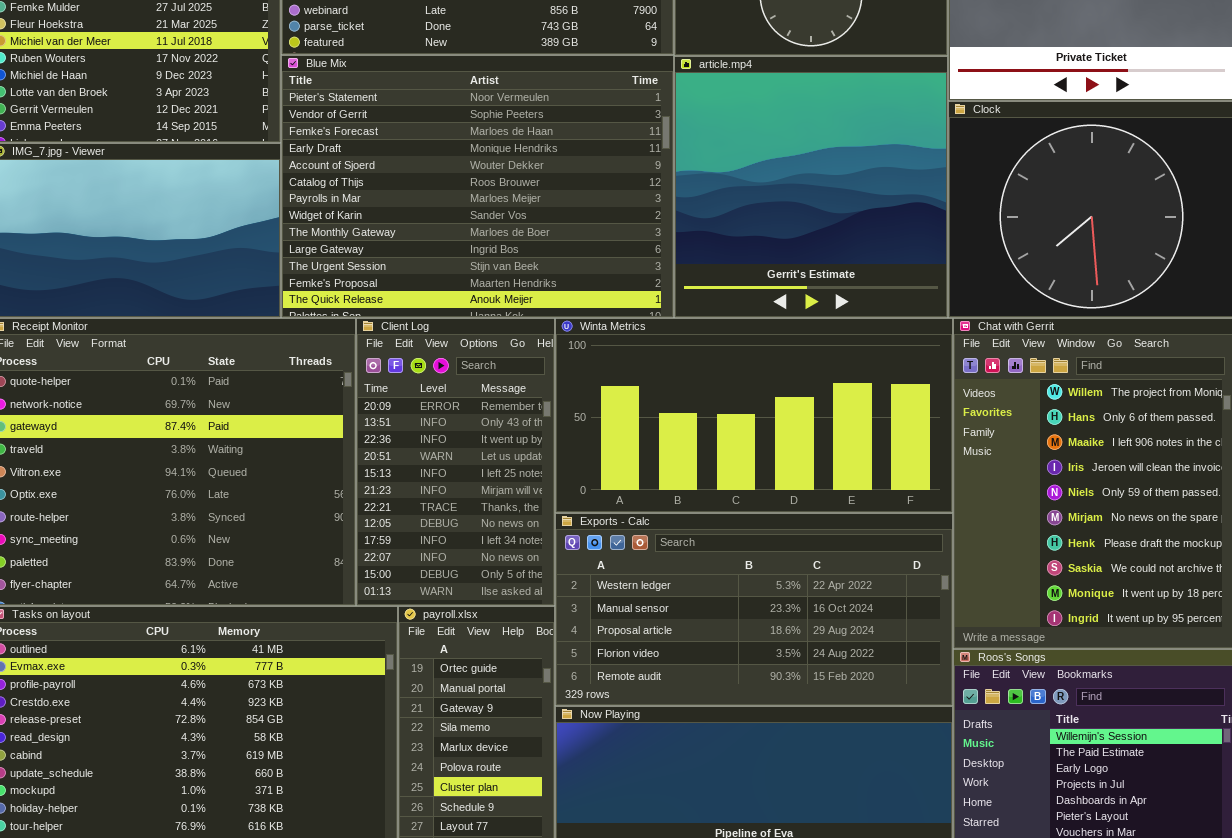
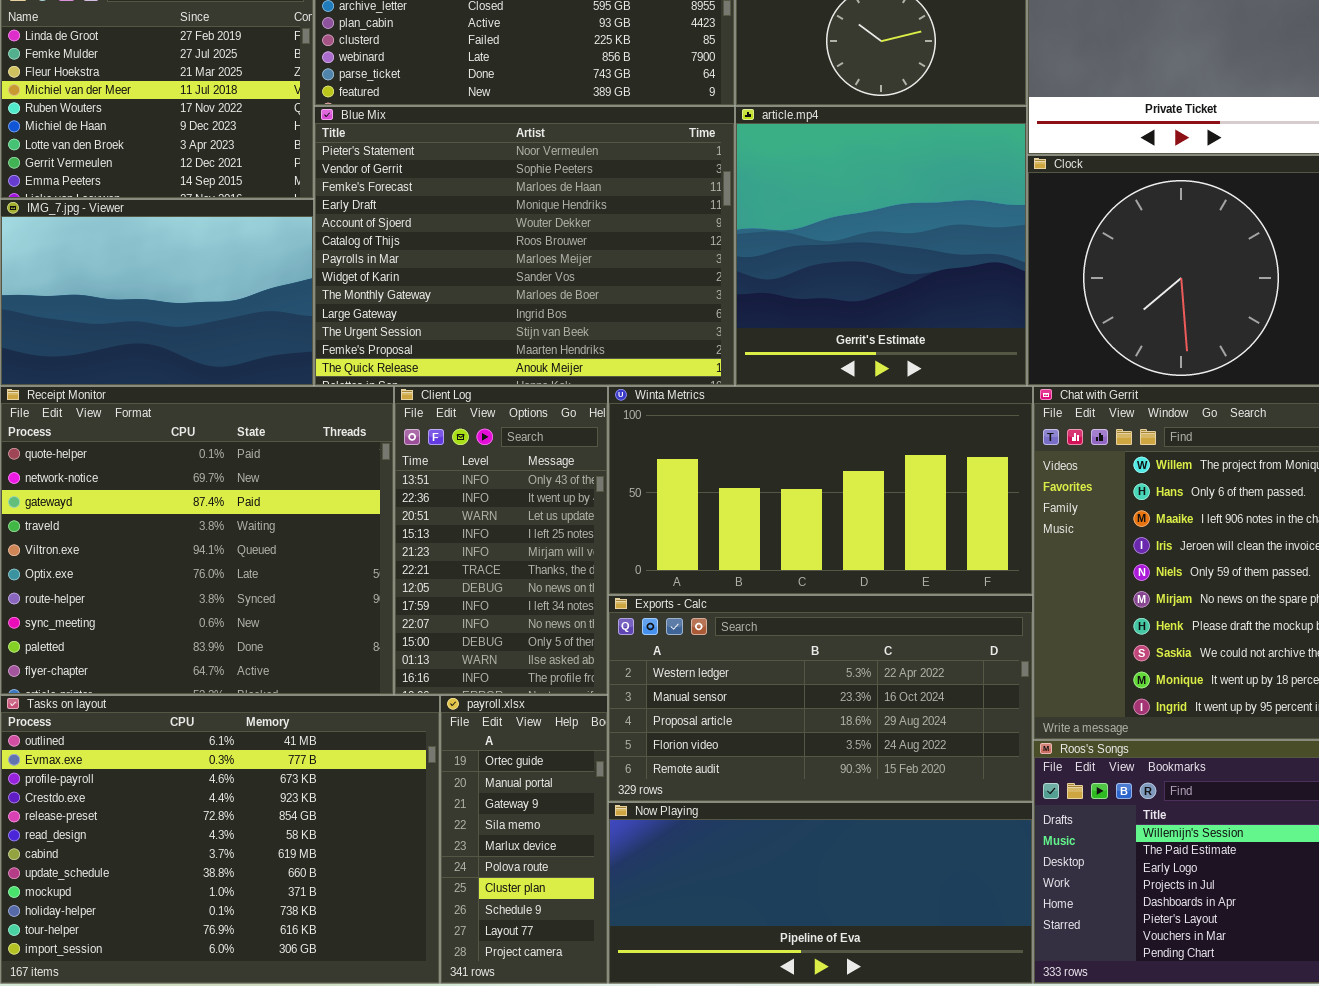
Client Log: [356,318,555,606] -> [394,386,608,695], scrolled down 1 row

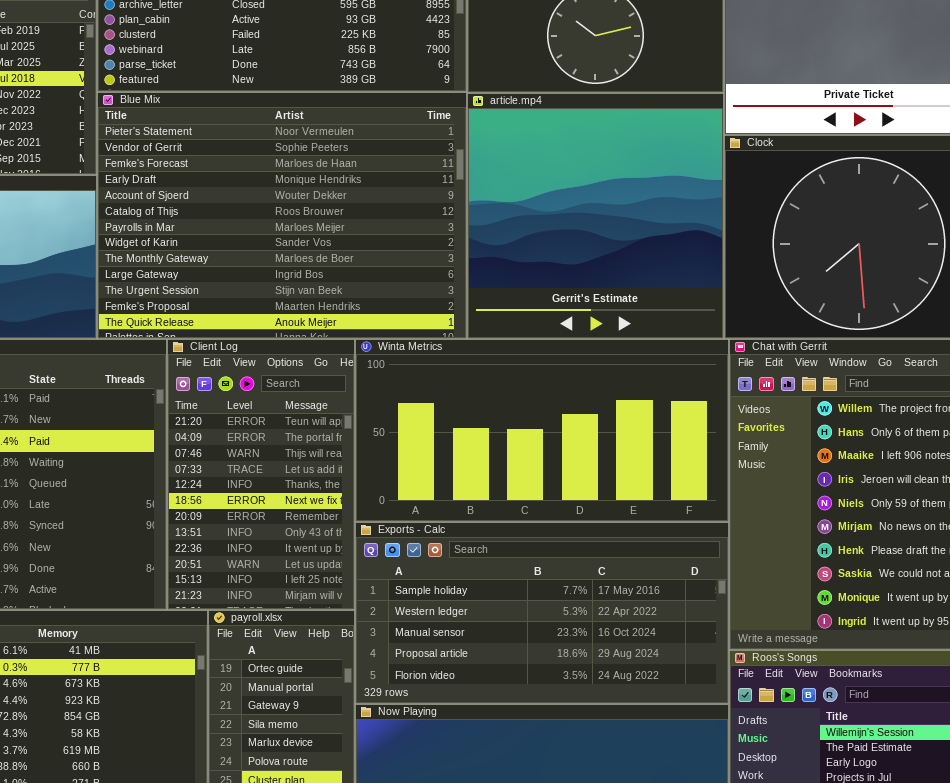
Client Log: [394,386,608,695] -> [167,339,355,610], scrolled up 7 rows
Exports - Calc: [608,595,1033,802] -> [355,522,729,704], scrolled up 1 row

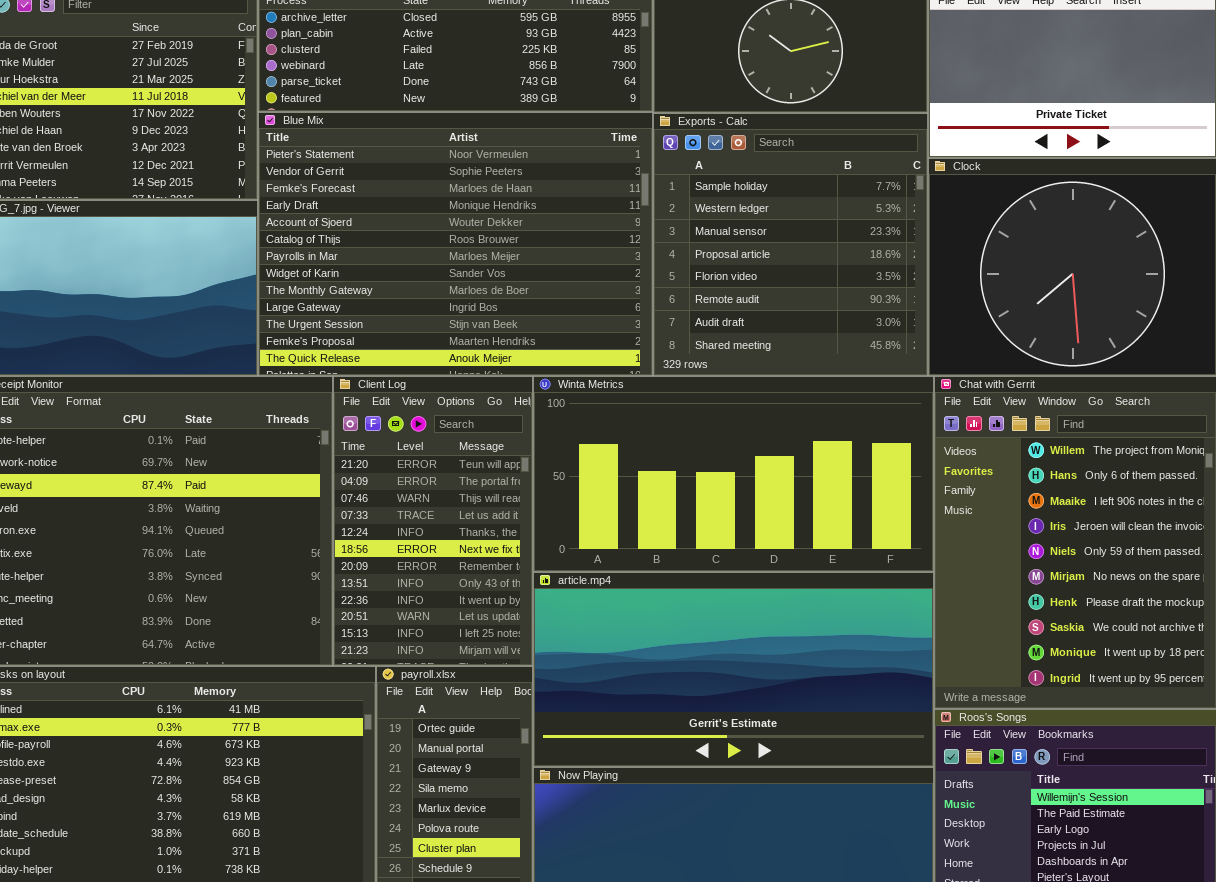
article.mp4: [467,93,724,339] -> [533,572,934,767], moved, resized
Exports - Calc: [355,522,729,704] -> [653,113,928,376], moved, resized

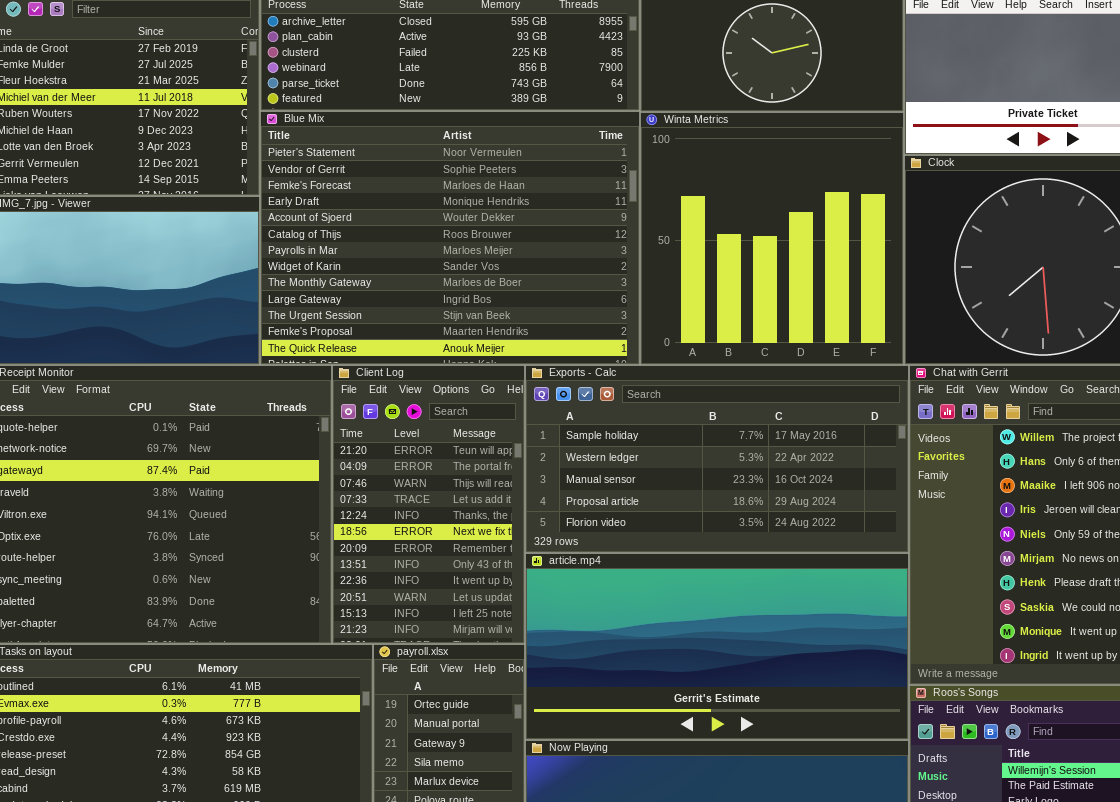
Exports - Calc: [653,113,928,376] -> [525,365,909,553], moved, resized
Winta Metrics: [533,376,934,572] -> [640,112,904,365], moved, resized

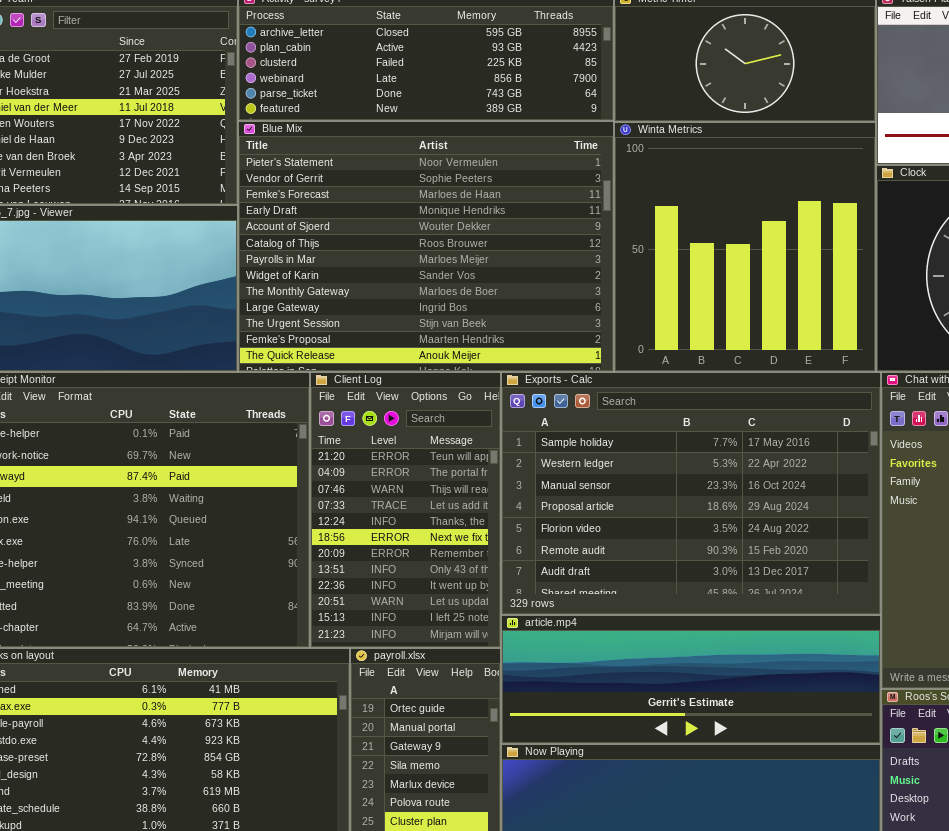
Exports - Calc: [525,365,909,553] -> [501,372,881,615], resized
article.mp4: [525,553,909,740] -> [501,615,881,744], resized

